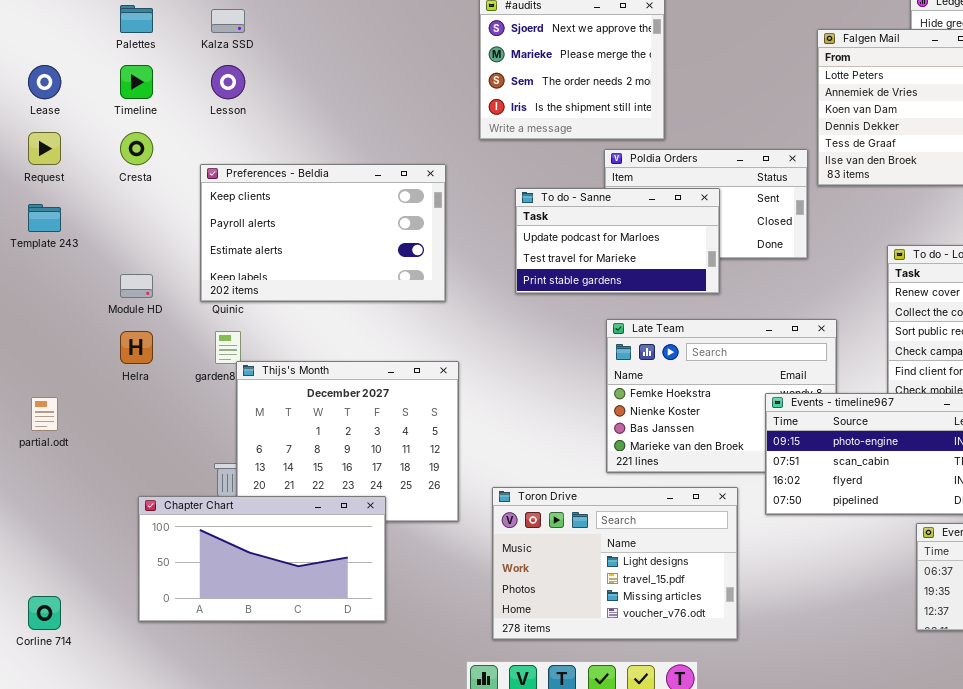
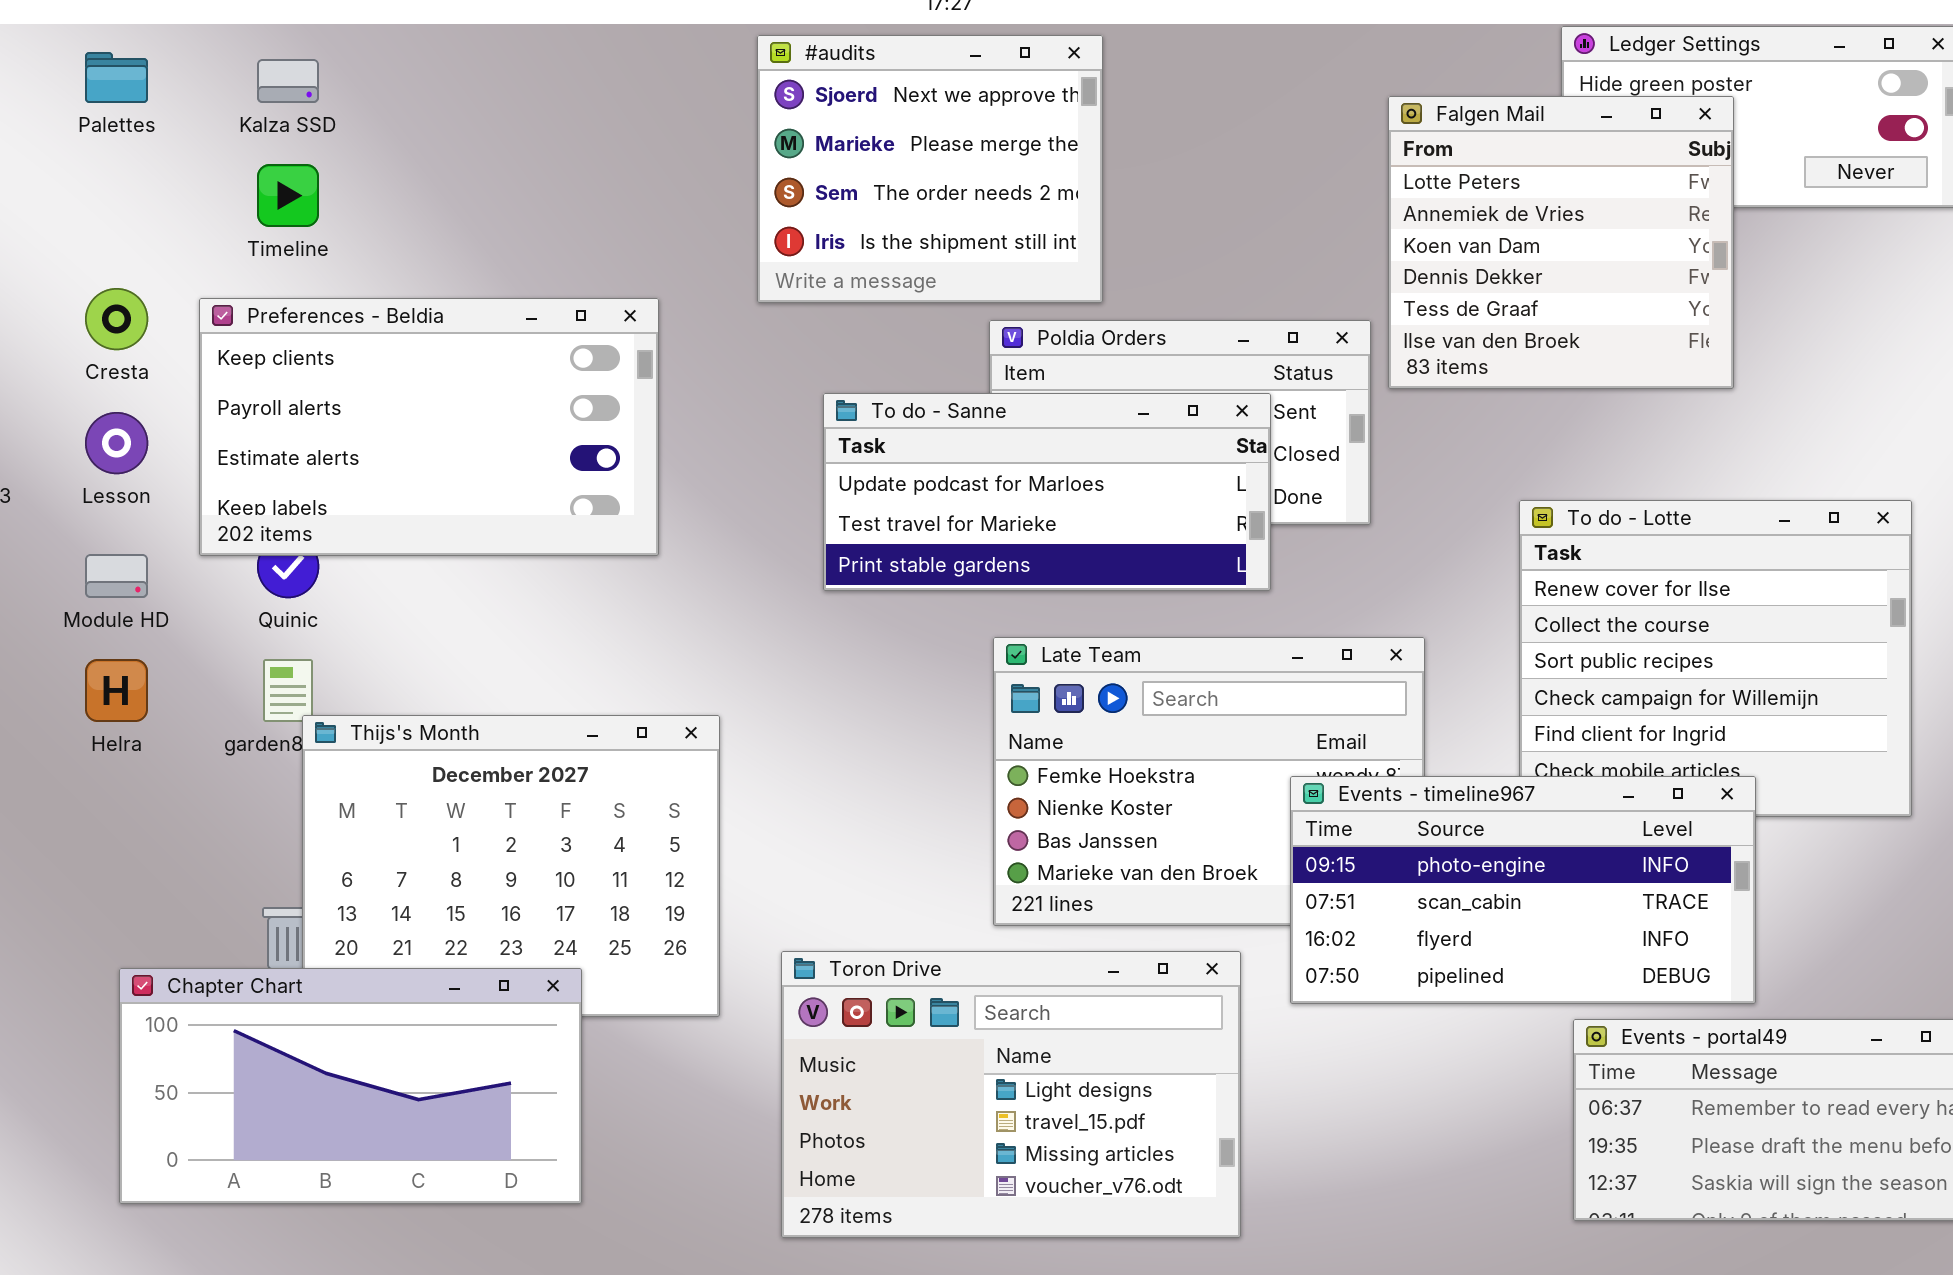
Timeline: [120,65,153,99] -> [257,164,319,227], moved
Lesson: [211,65,245,99] -> [85,412,148,474], moved
Preferences - Beldia: [200,164,446,302] -> [199,298,659,556], moved
To do - Sanne: [515,188,720,294] -> [823,393,1271,591], resized

